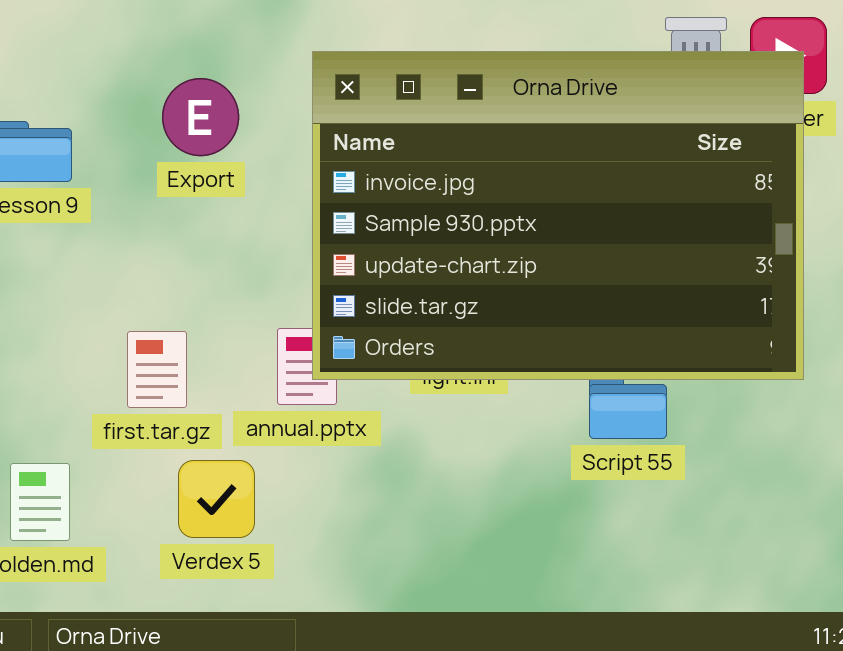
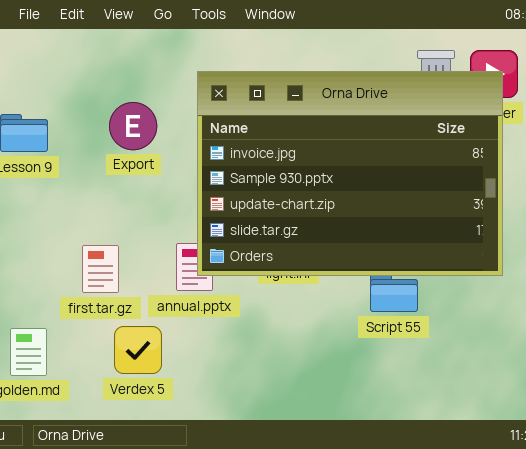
Export: [162,78,239,156] -> [109,102,157,150], moved

